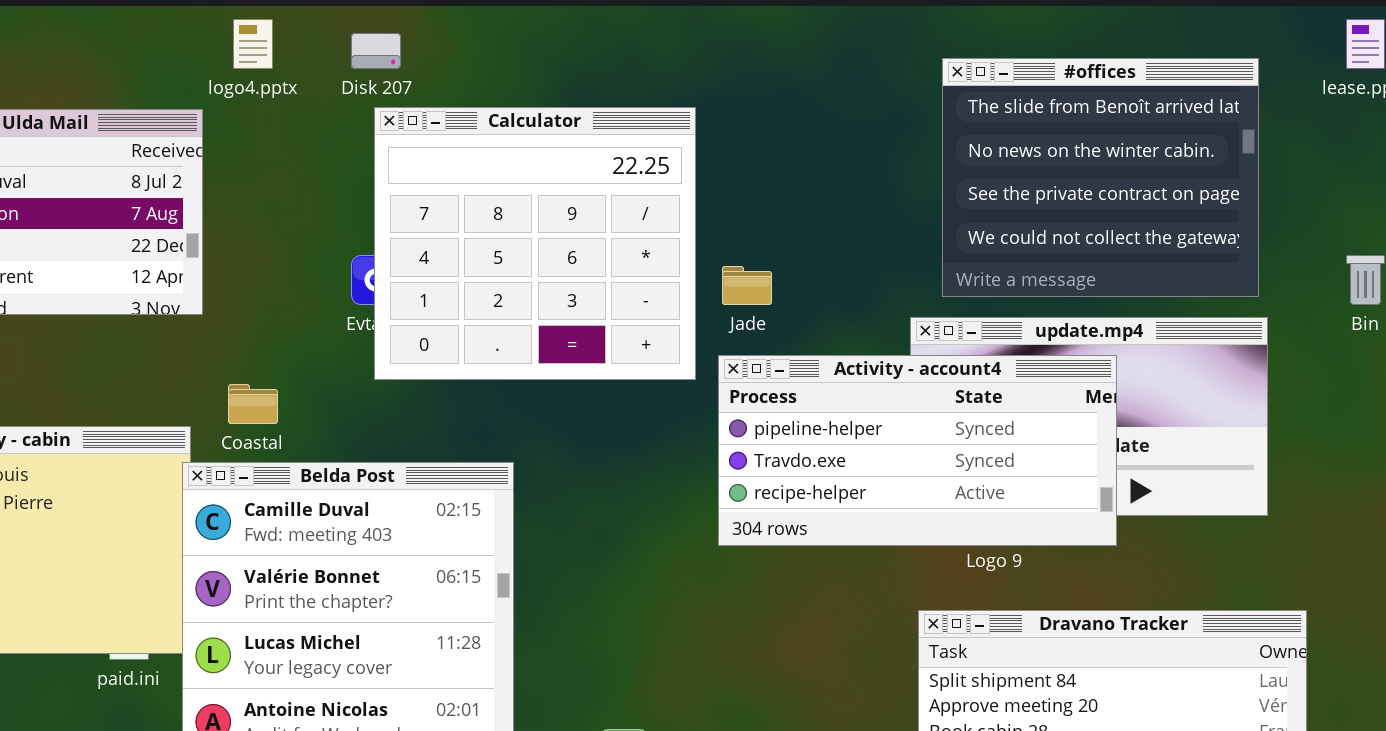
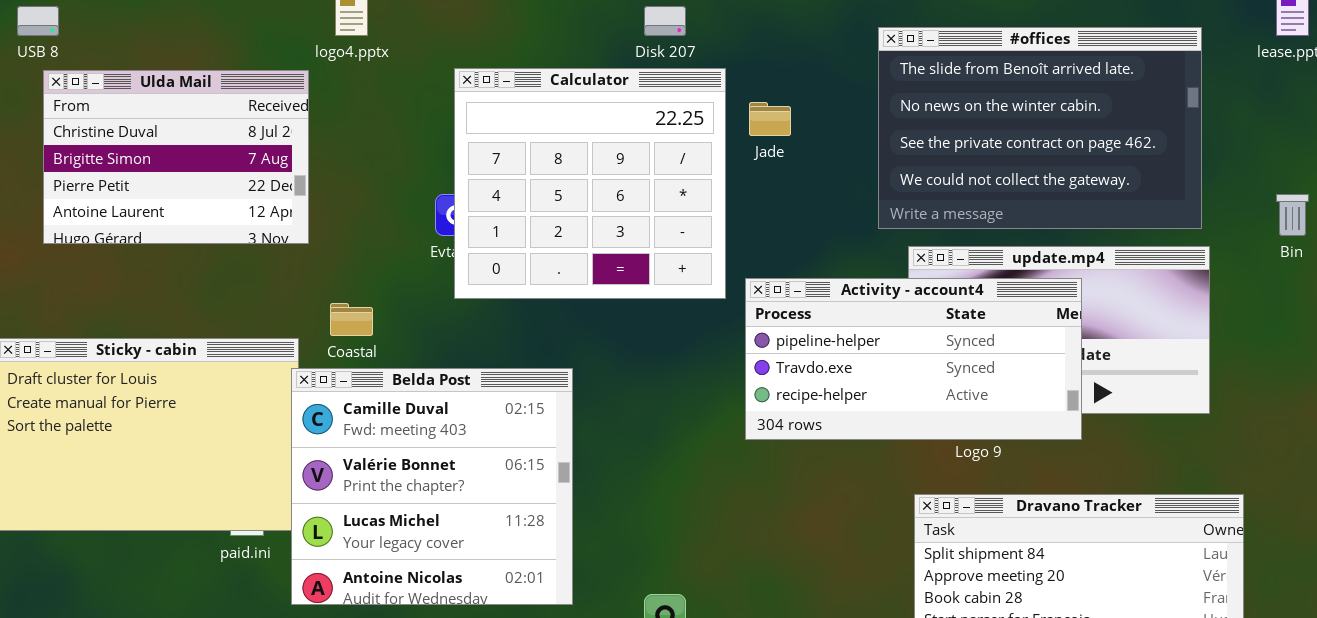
Disk 207: [351,33,401,69] -> [644,6,686,36], moved
#offices: [942,58,1259,297] -> [878,27,1202,229], resized
Jade: [722,266,772,305] -> [749,102,791,136], moved

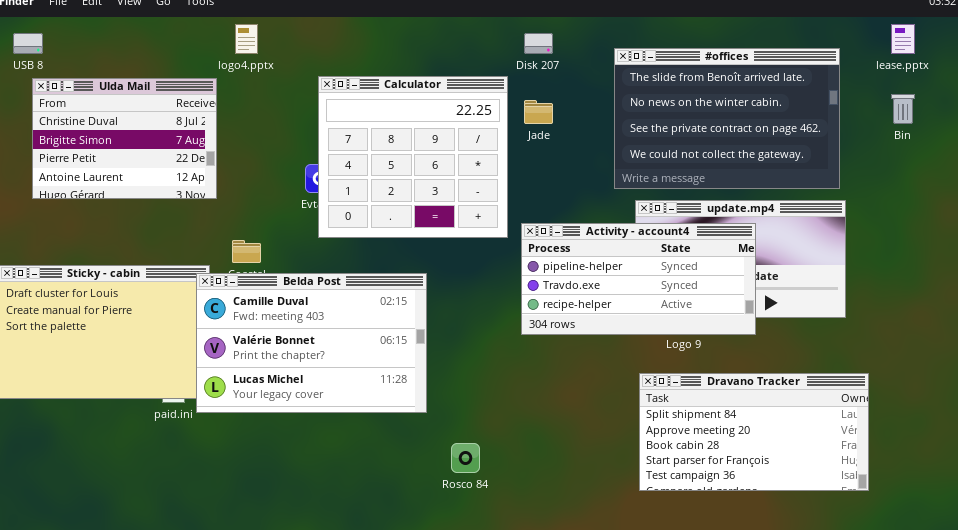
Disk 207: [644,6,686,36] -> [524,33,553,54], moved
Bin: [1276,194,1309,236] -> [891,94,915,124], moved
Belda Post: [291,368,573,605] -> [196,273,427,413], moved, resized

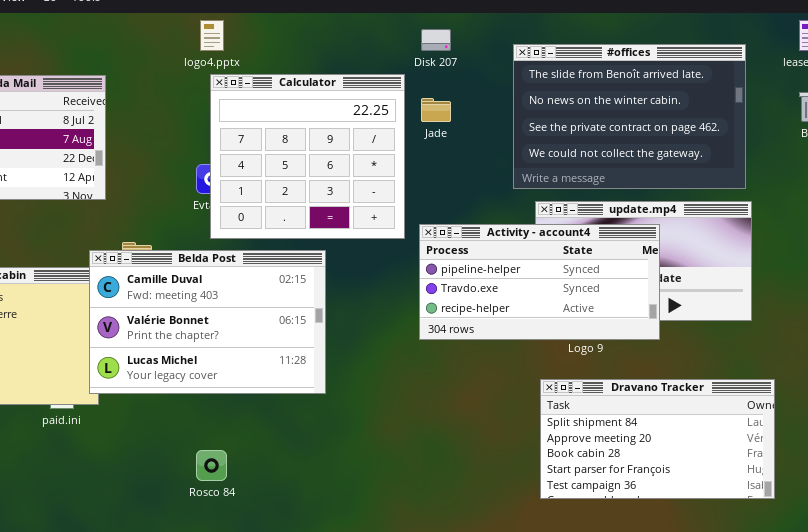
logo4.pptx: [235,24,258,54] -> [200,20,224,51], moved
Belda Post: [196,273,427,413] -> [89,250,326,394], moved
Rosco 84: [451,443,480,473] -> [196,450,227,481], moved

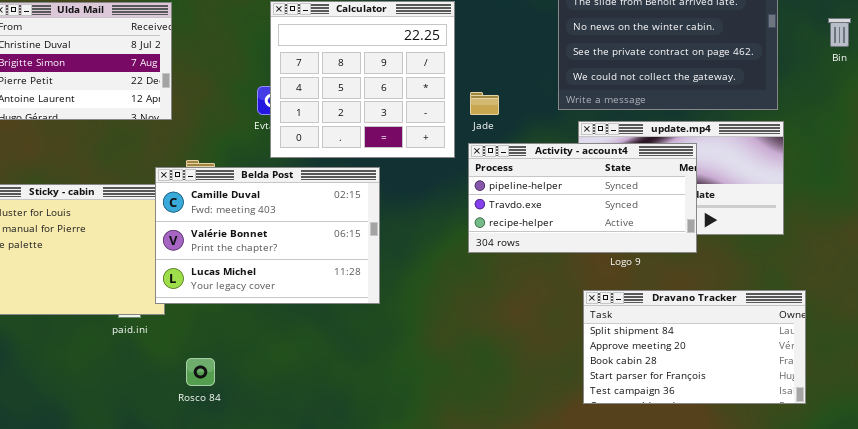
Jade: [421,98,451,122] -> [470,92,499,115], moved
Rosco 84: [196,450,227,481] -> [186,358,215,386], moved

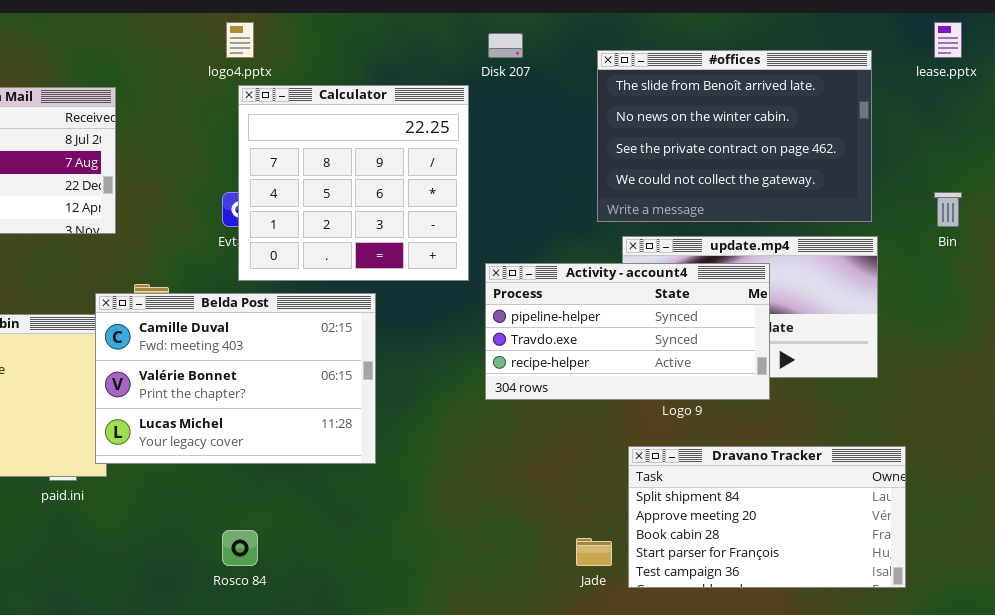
Bin: [828,18,851,47] -> [934,192,962,227], moved
Jade: [470,92,499,115] -> [576,538,612,566], moved
Rosco 84: [186,358,215,386] -> [222,530,258,566], moved

